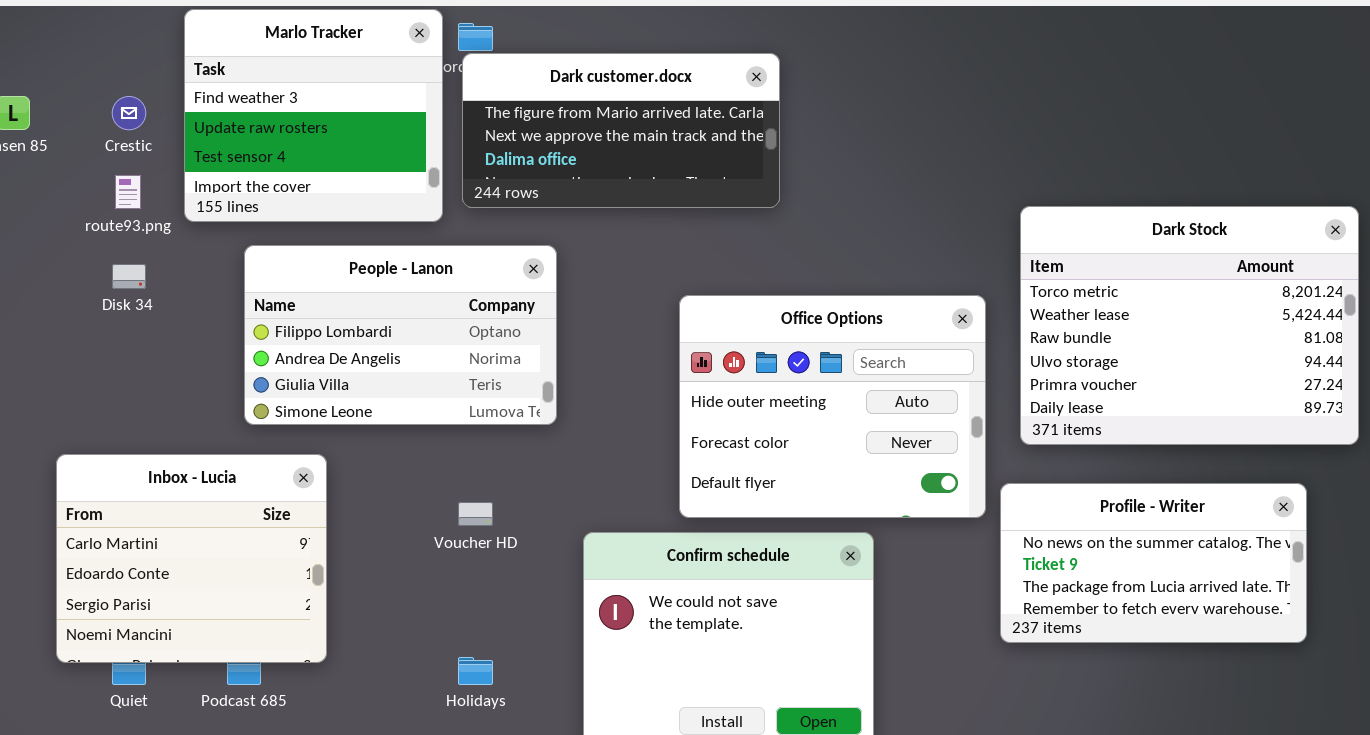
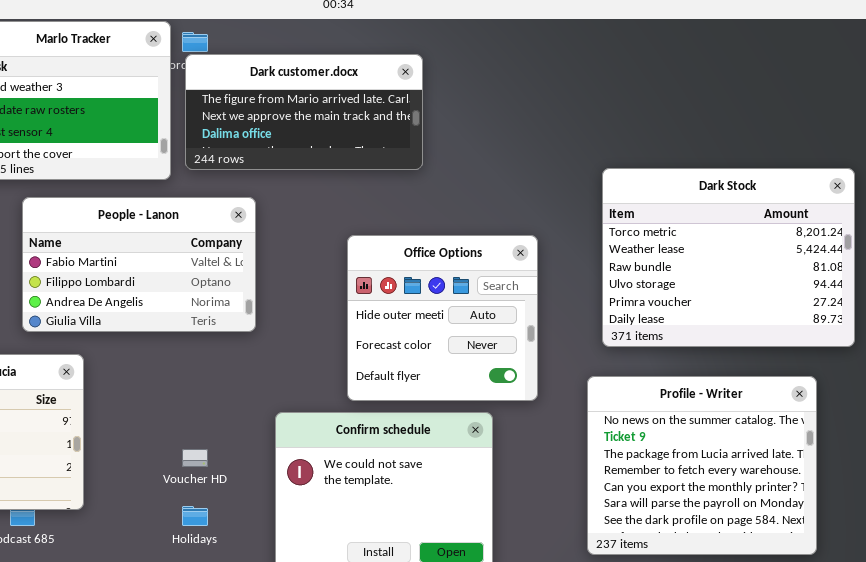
People - Lanon: [244,245,557,425] -> [22,197,256,332], scrolled up 1 row
Office Options: [679,295,986,518] -> [347,235,538,401], resized
Profile - Writer: [1000,483,1307,643] -> [587,376,817,555], resized
Voucher HD: [458,502,493,526] -> [182,449,208,467], moved

